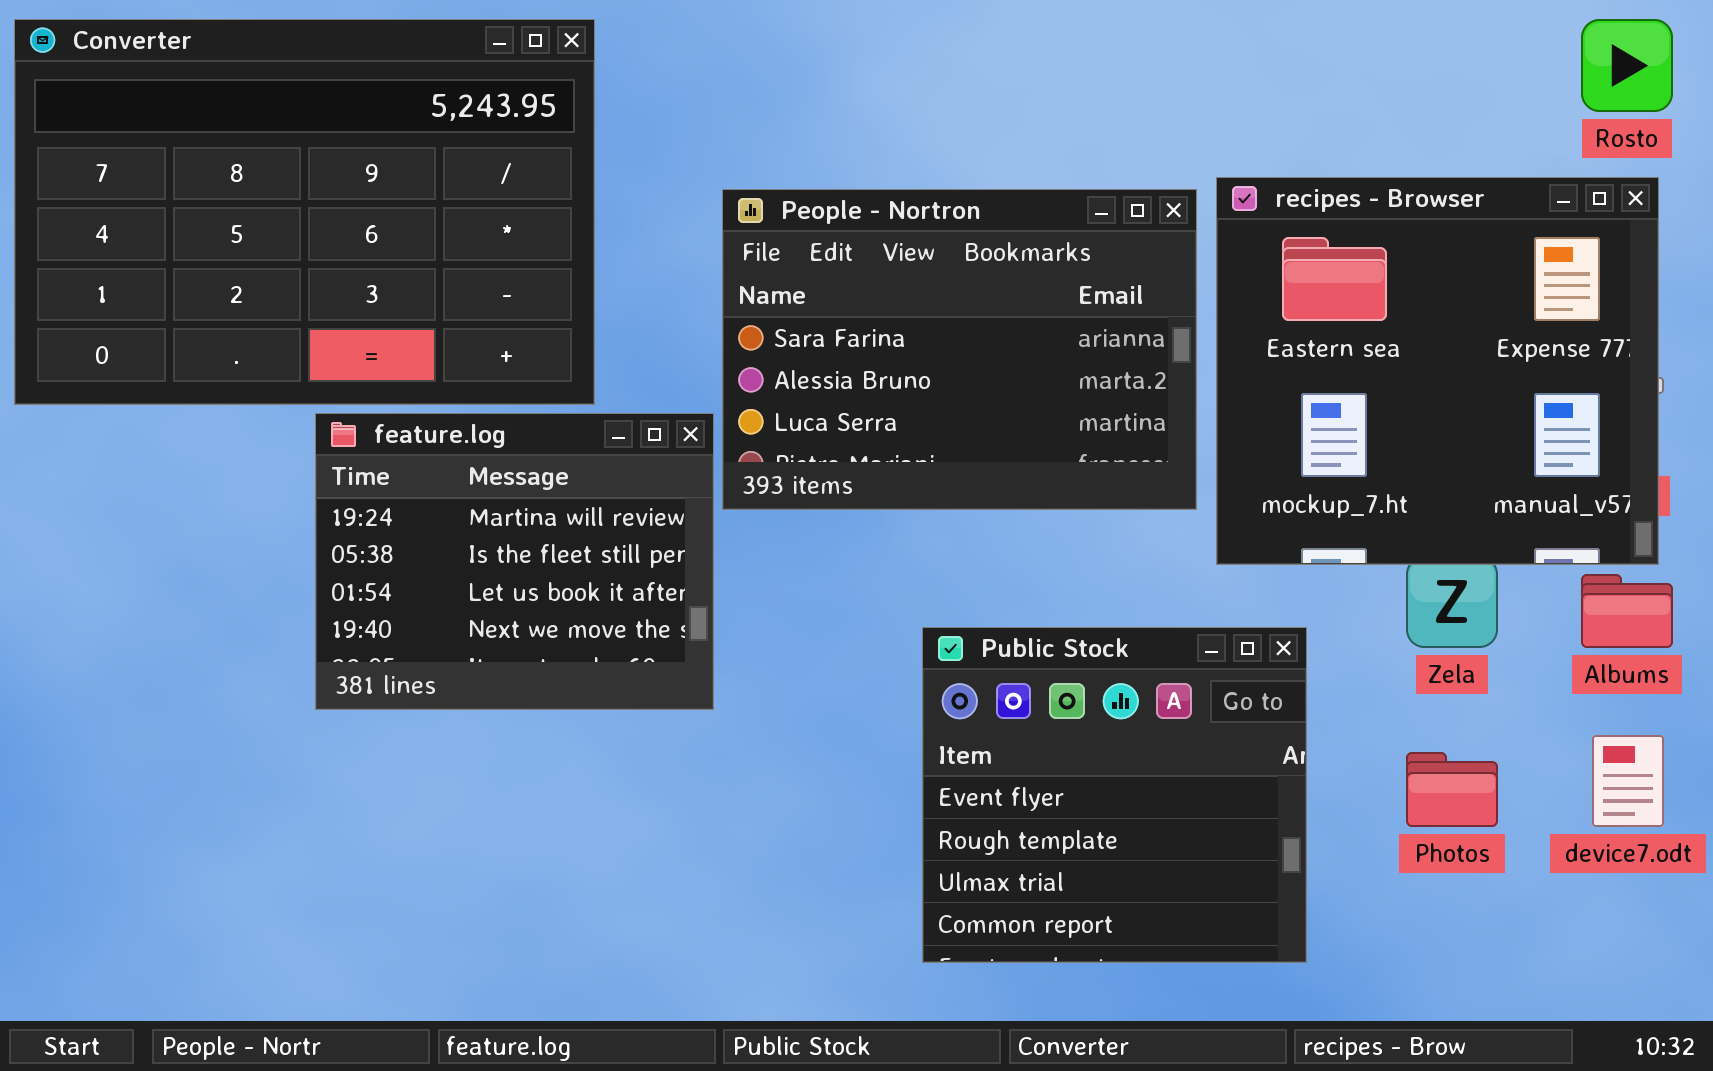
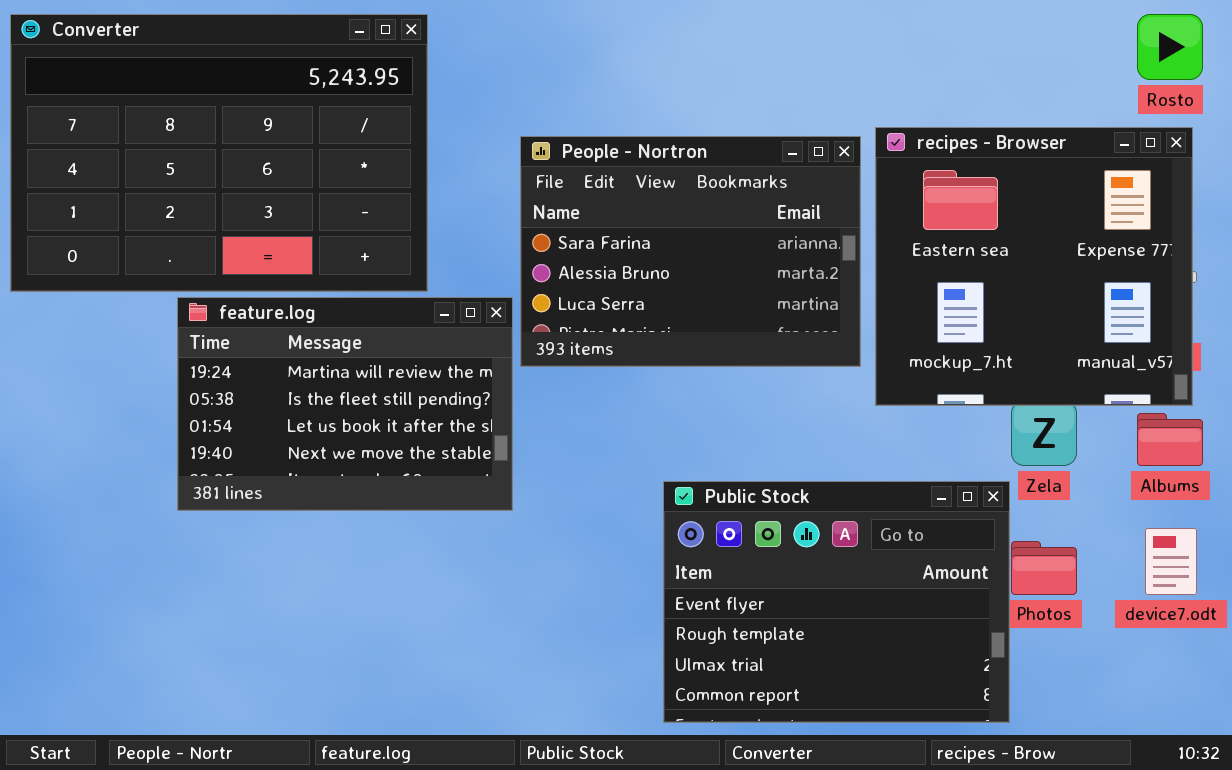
feature.log: [315,413,714,710] -> [177,297,513,511], resized
Public Stock: [922,627,1307,963] -> [663,481,1010,723], moved, resized

